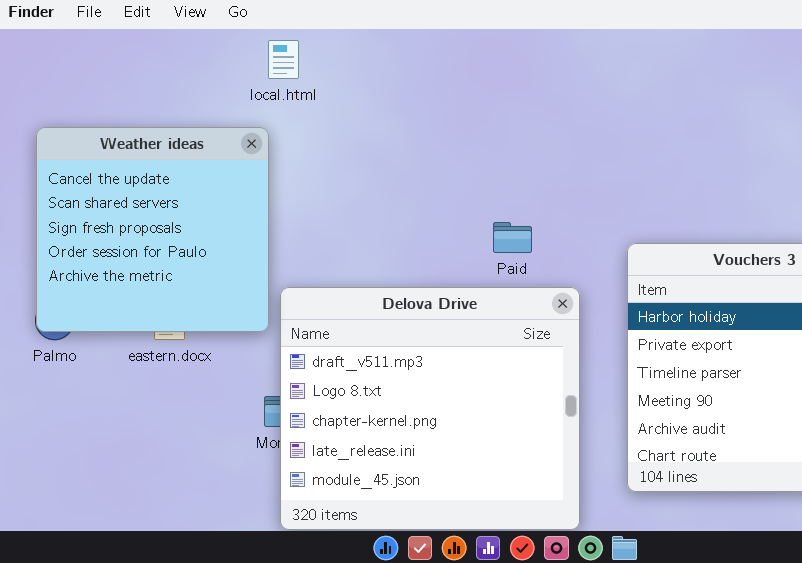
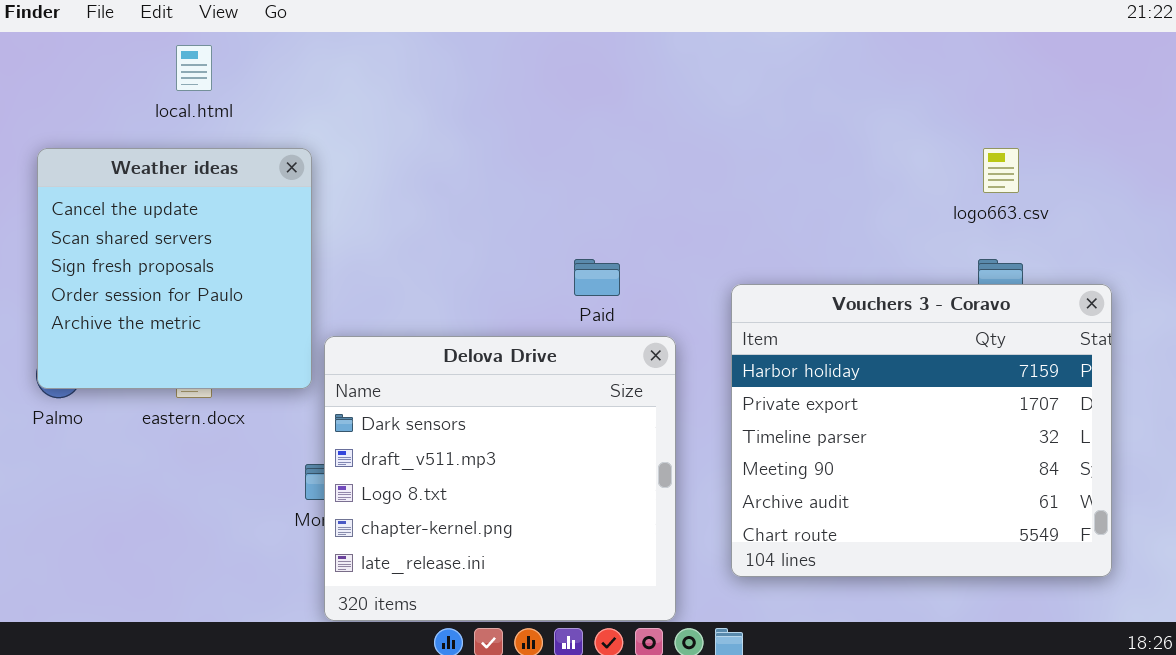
local.html: [268,40,299,79] -> [176,45,212,91], moved
Delova Drive: [280,287,580,530] -> [324,336,676,621], scrolled up 1 row

